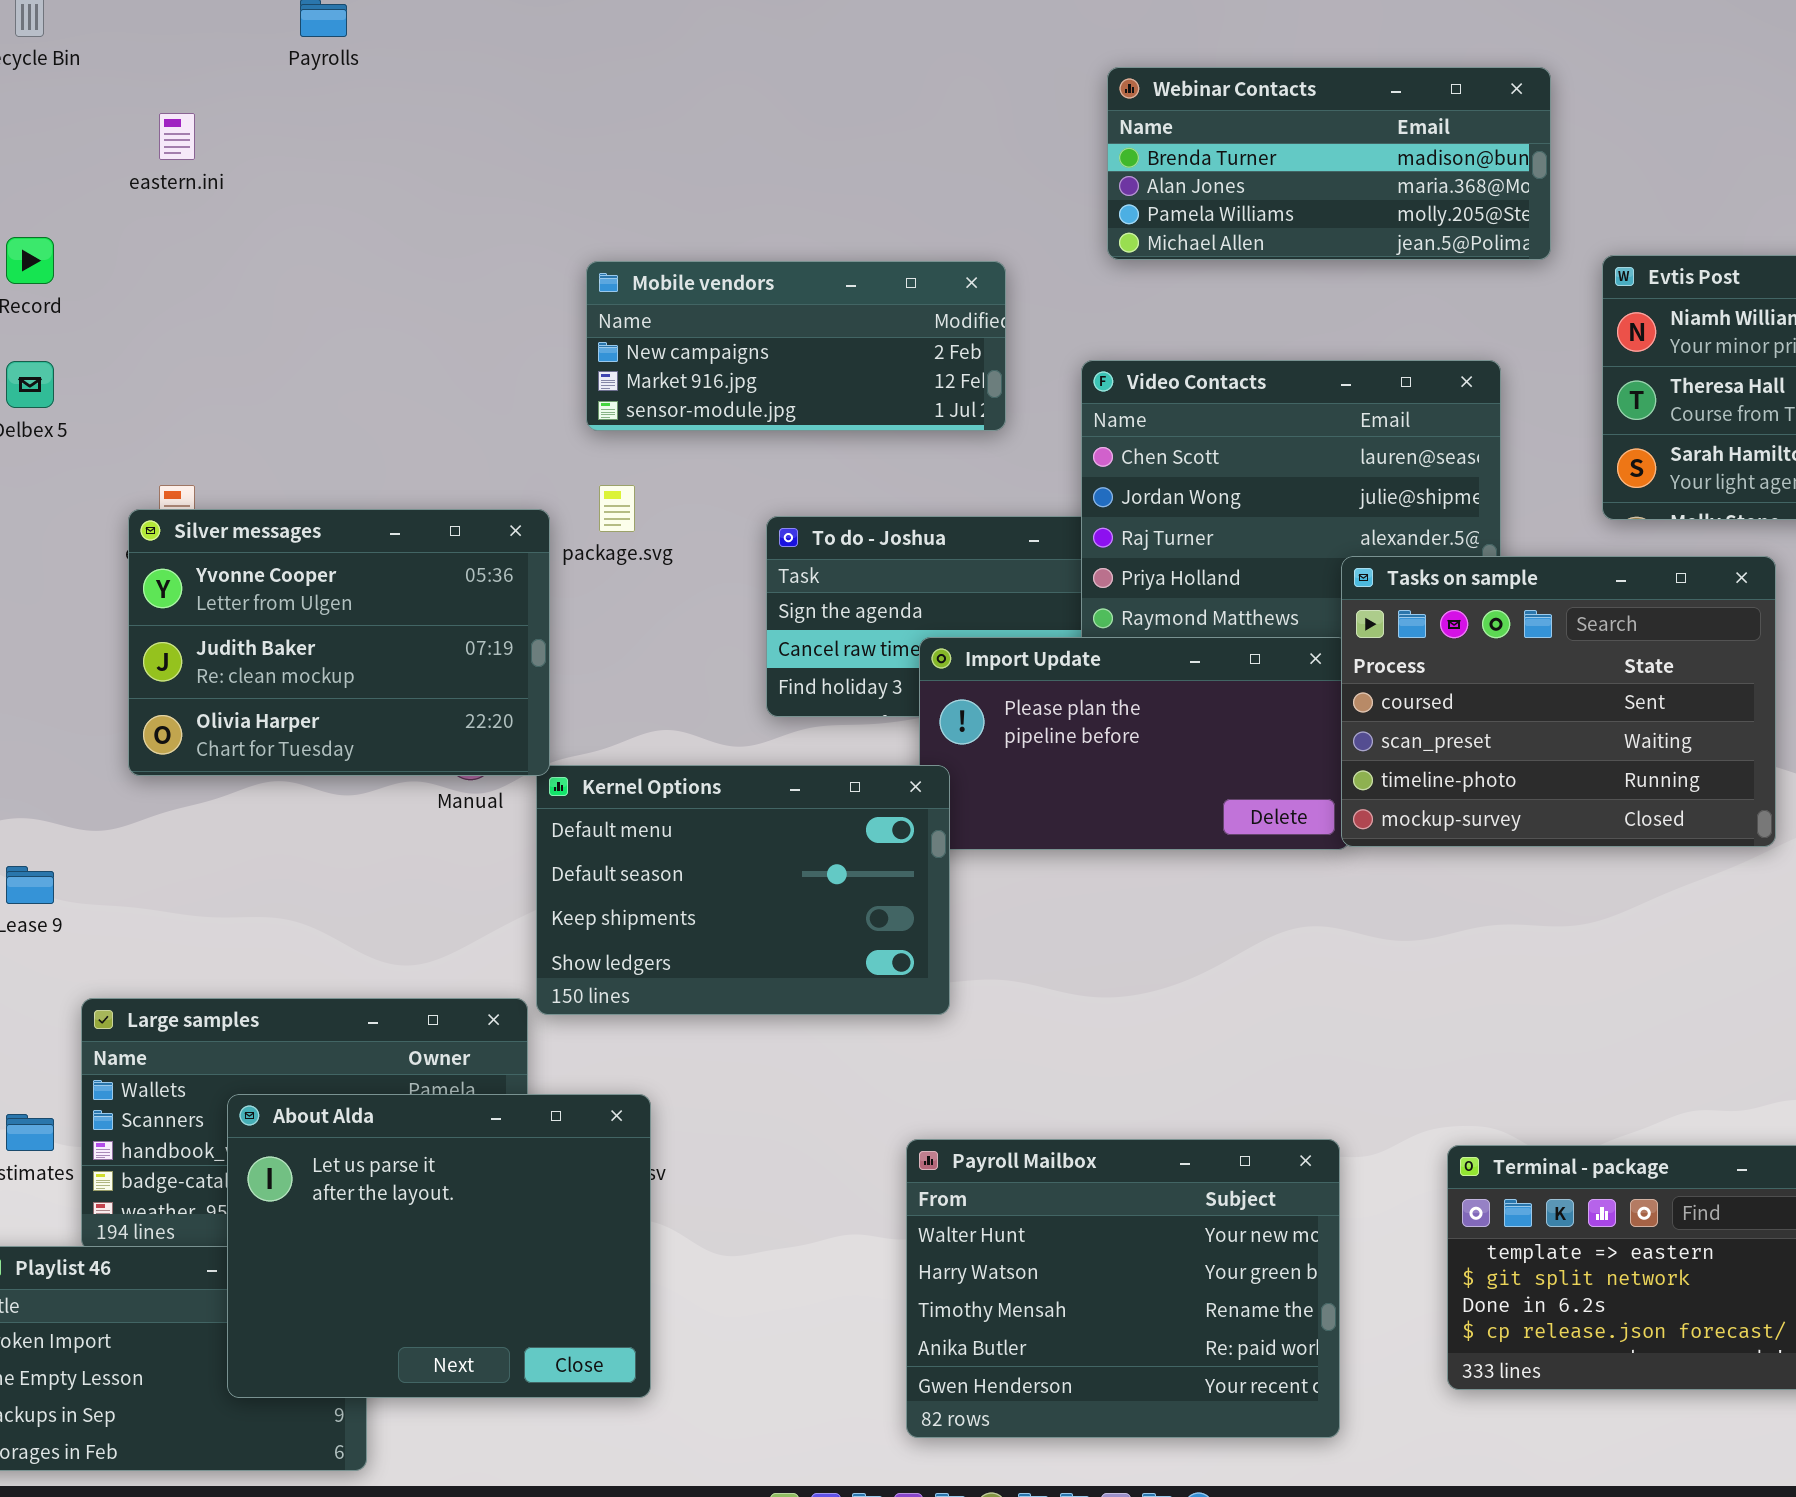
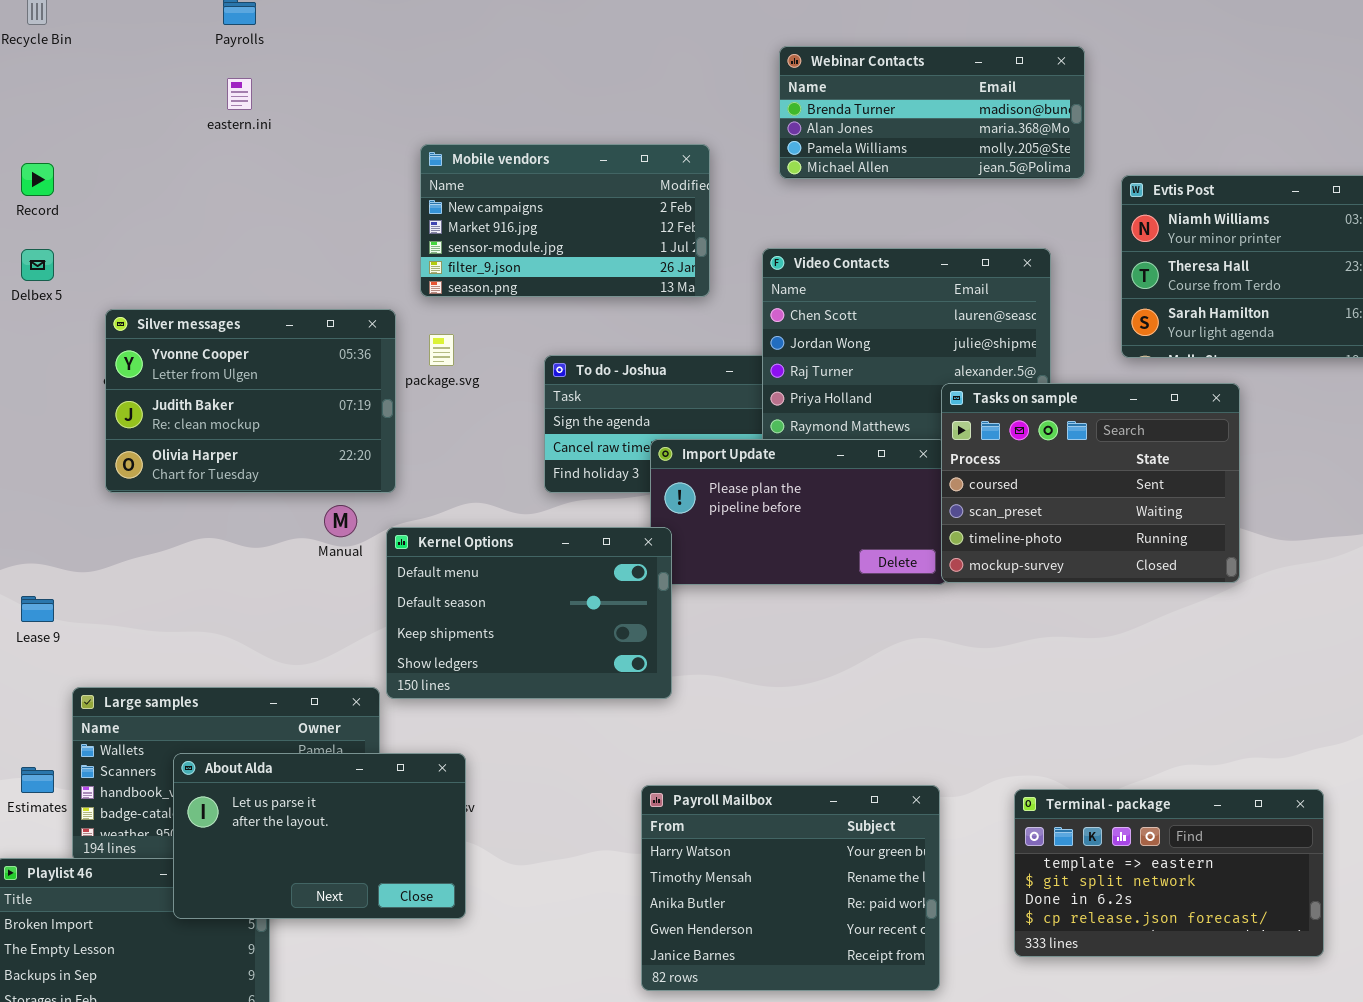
eastern.ini: [159,113,195,160] -> [227,78,252,110], moved
Mobile vendors: [586,261,1006,431] -> [420,144,710,297], resized
Silver messages: [128,509,550,776] -> [105,309,396,493], moved
About Alda: [227,1094,651,1398] -> [173,753,466,919], resized
Payroll Mailbox: [906,1139,1340,1438] -> [641,785,940,991], scrolled down 1 row

